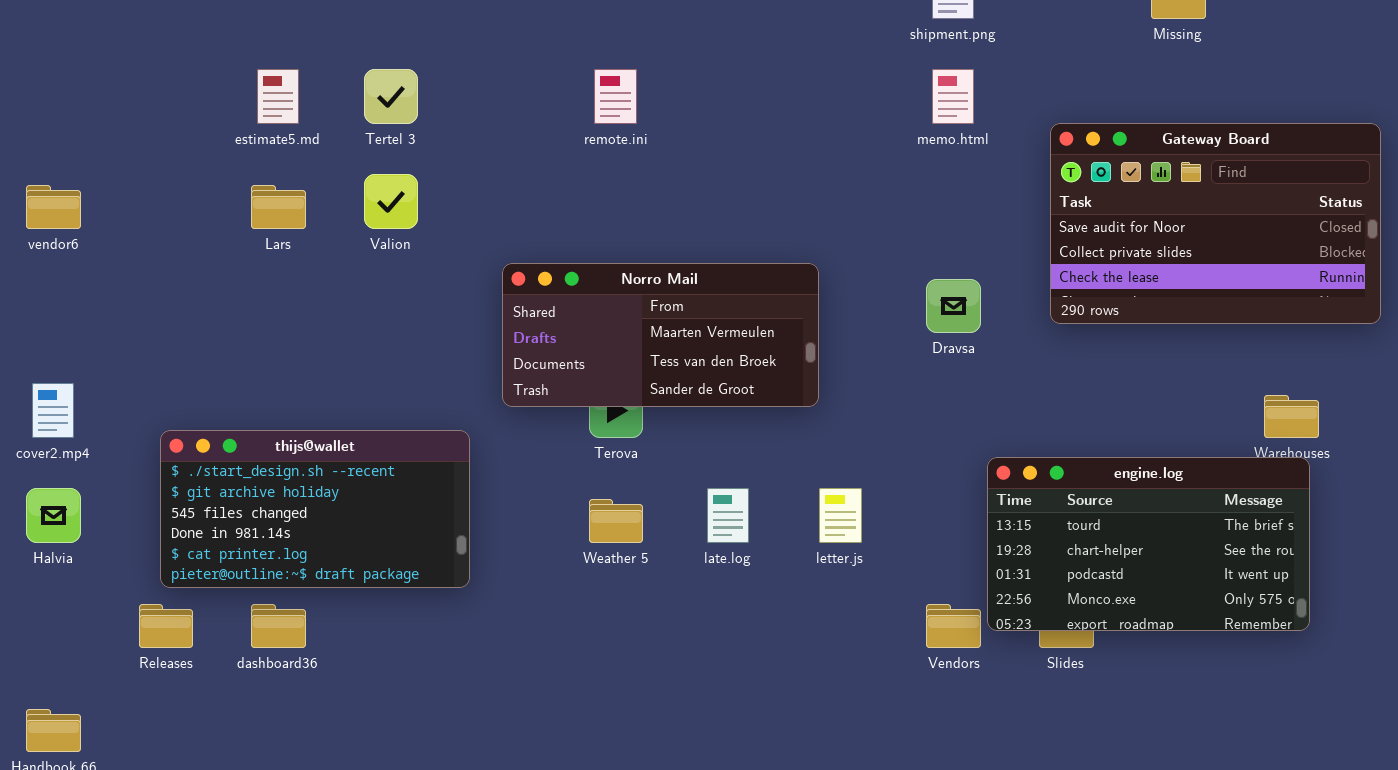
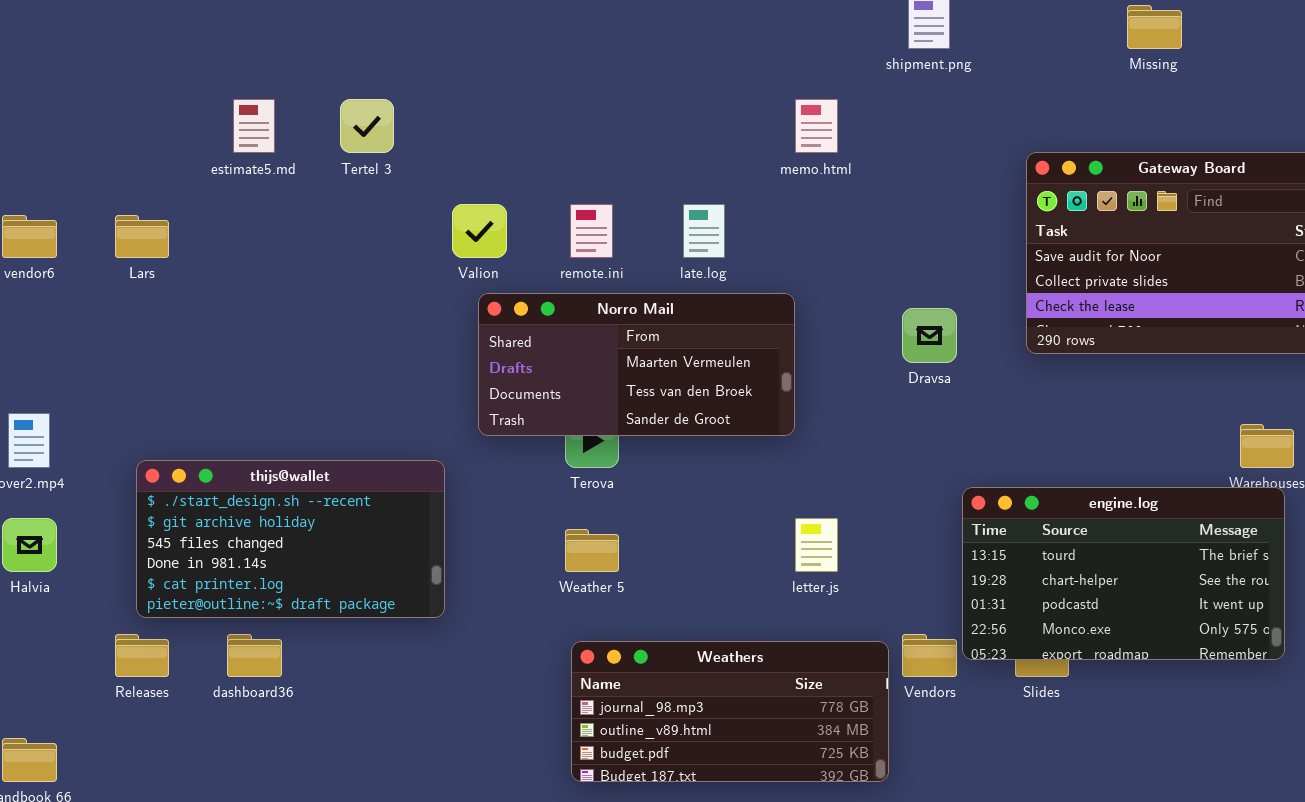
remote.ini: [594,69,637,124] -> [570,204,613,258], moved
memo.html: [932,69,974,124] -> [795,99,838,153], moved
Valion: [364,174,418,229] -> [452,204,507,258], moved
Lars: [251,185,306,229] -> [115,215,169,258], moved
late.log: [707,488,749,543] -> [683,204,725,258], moved
Weathers: none -> [571,641,889,782], opened

